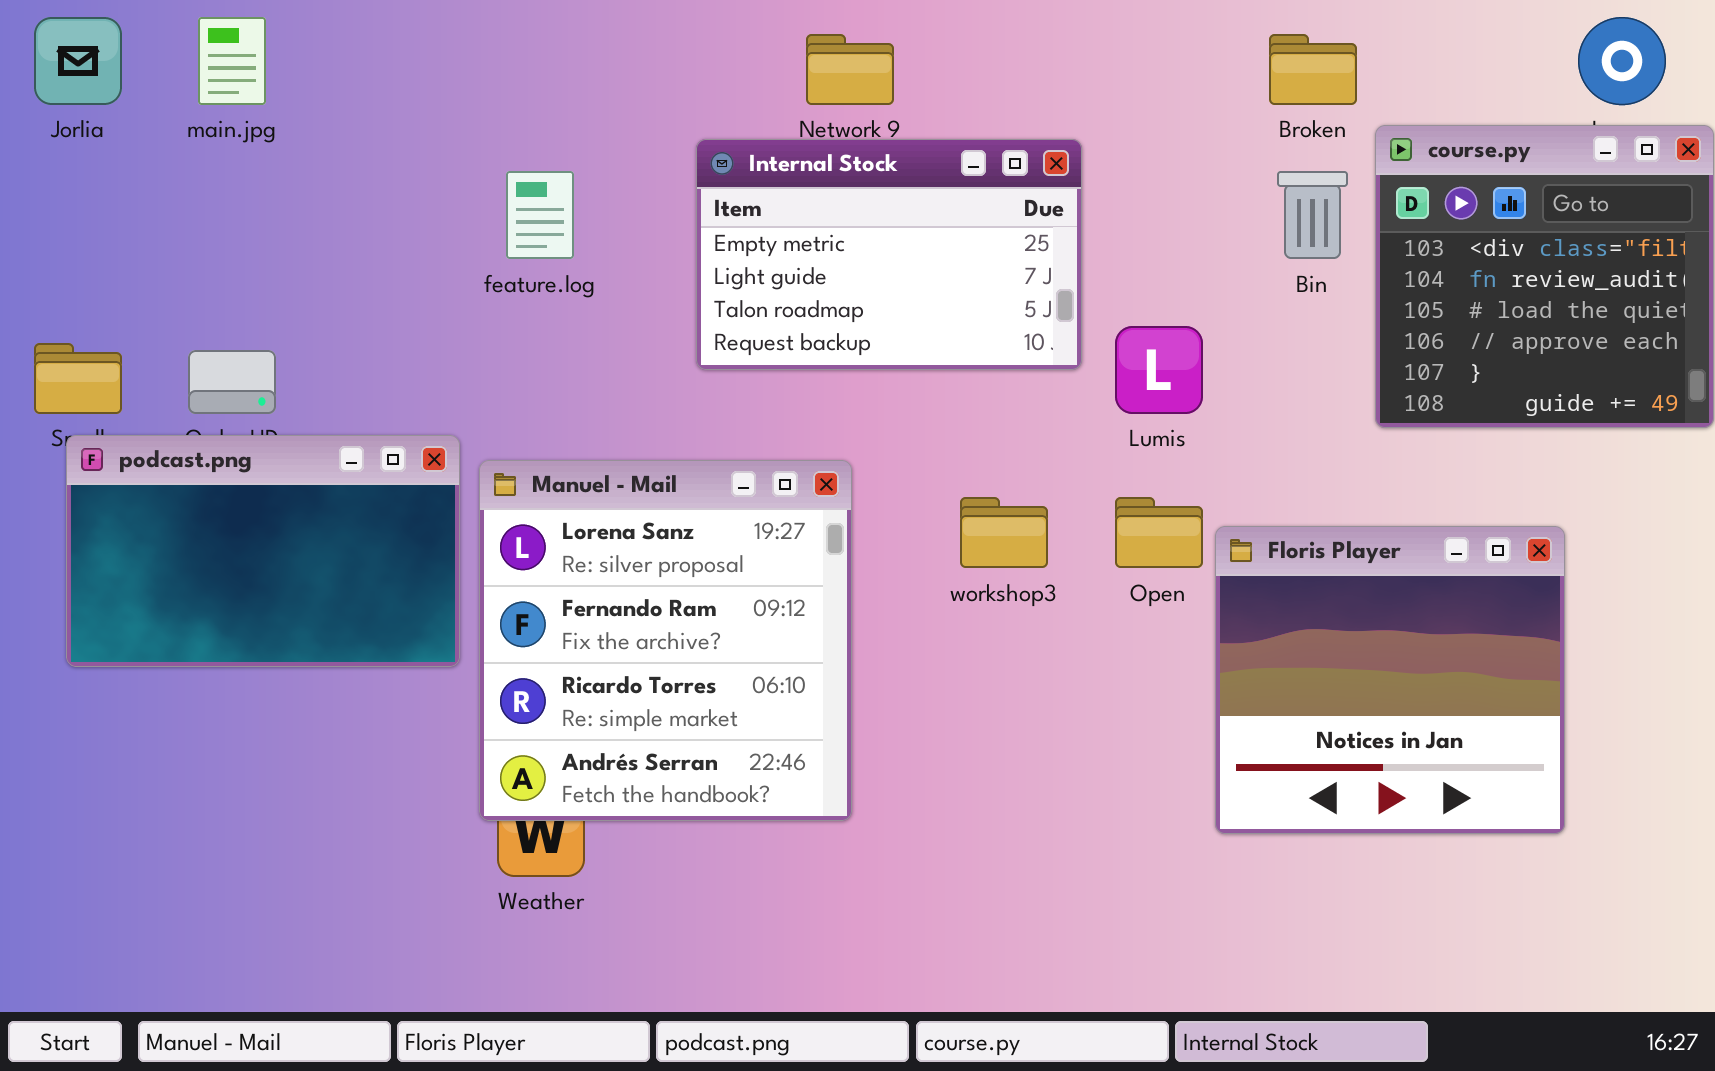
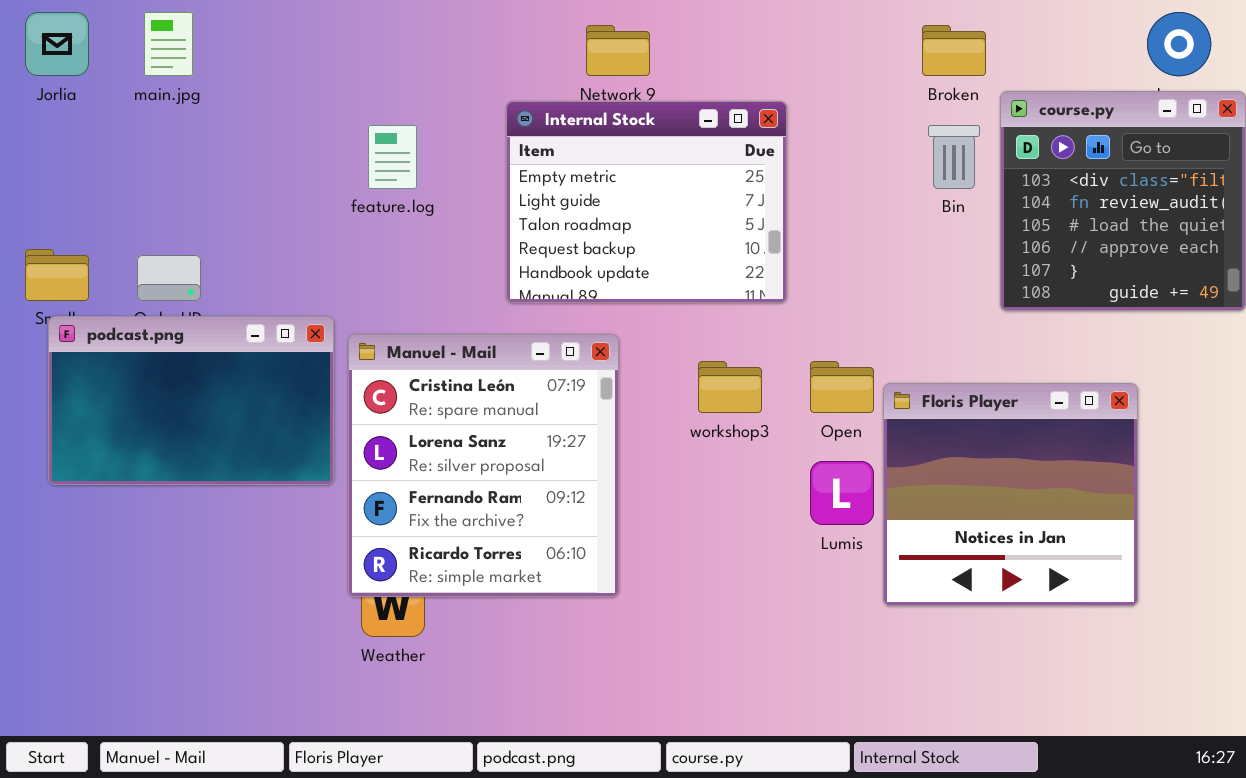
Internal Stock: [696,139,1082,370] -> [506,101,787,303], resized
Lumis: [1115,326,1203,414] -> [810,461,874,525], moved
Manuel - Mail: [479,460,852,821] -> [348,334,619,597], scrolled up 1 row

